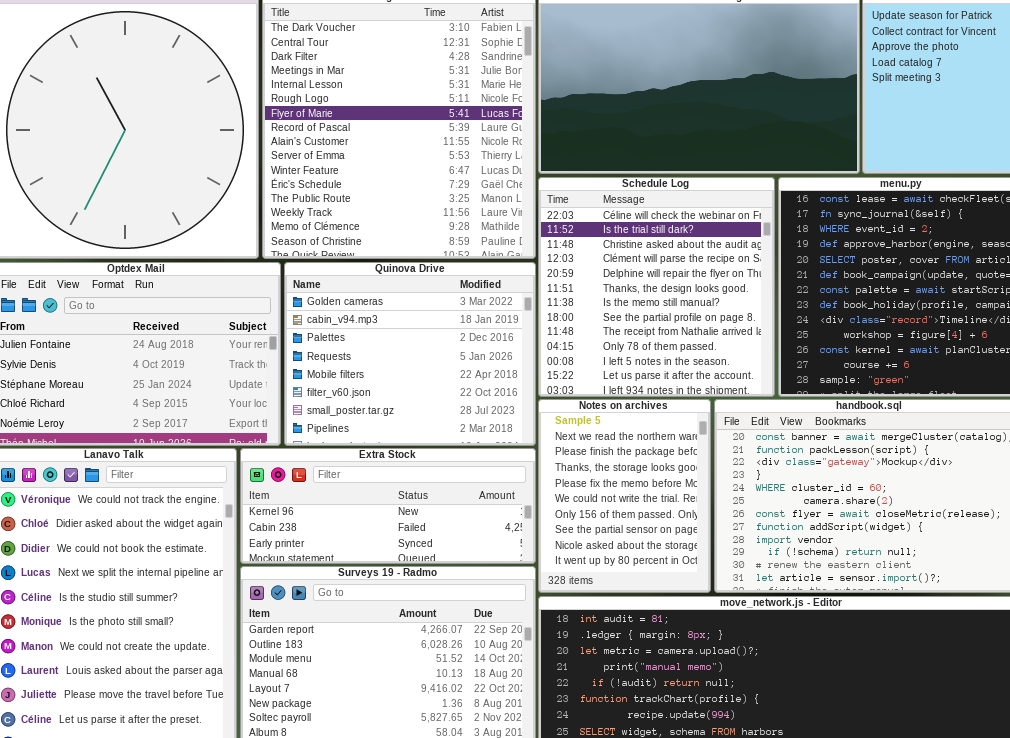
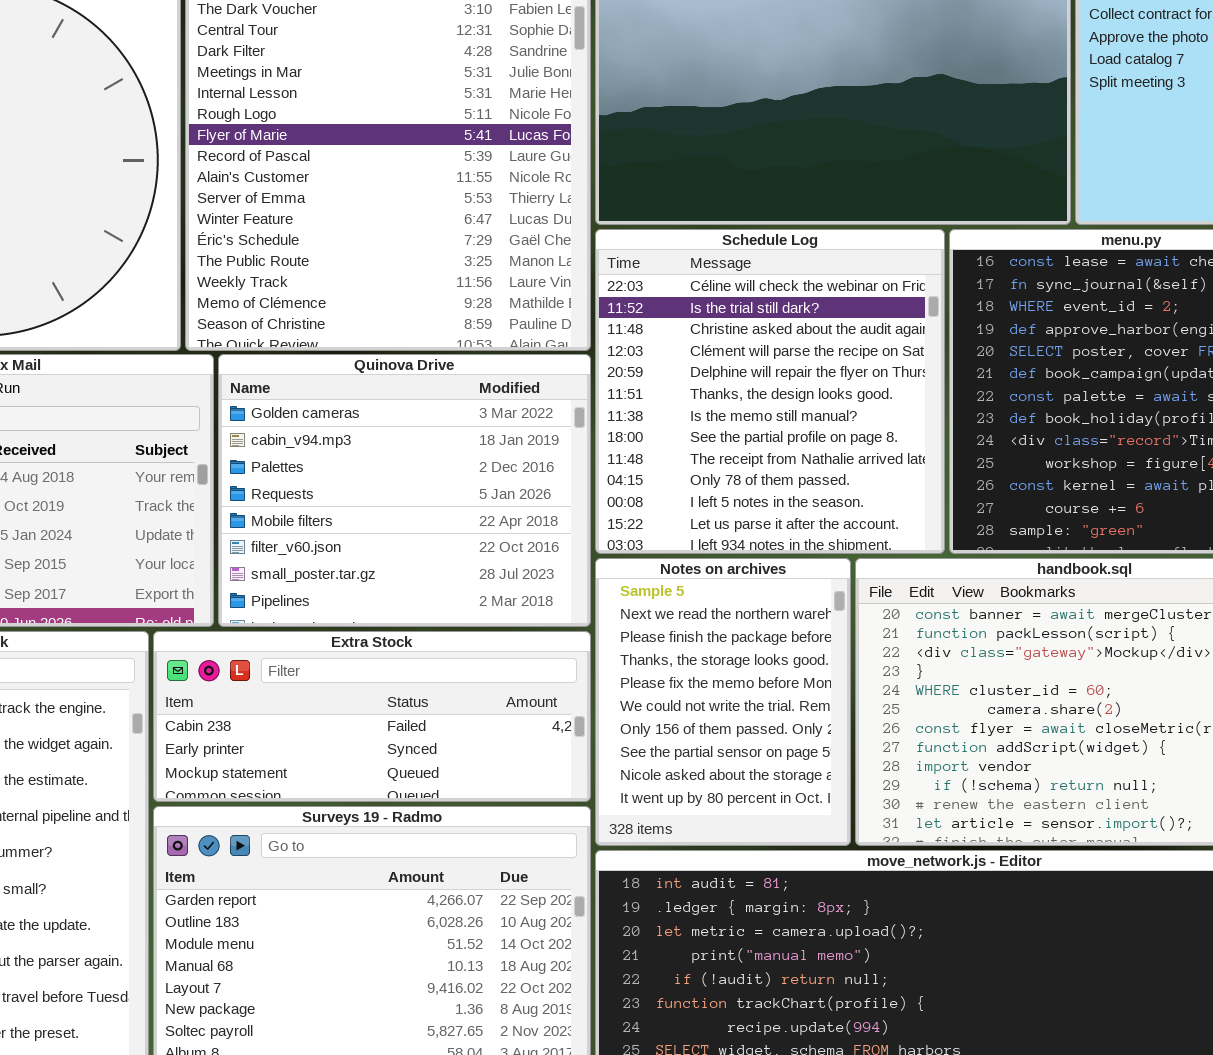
Extra Stock: [240,448,536,564] -> [153,631,591,802], scrolled down 1 row

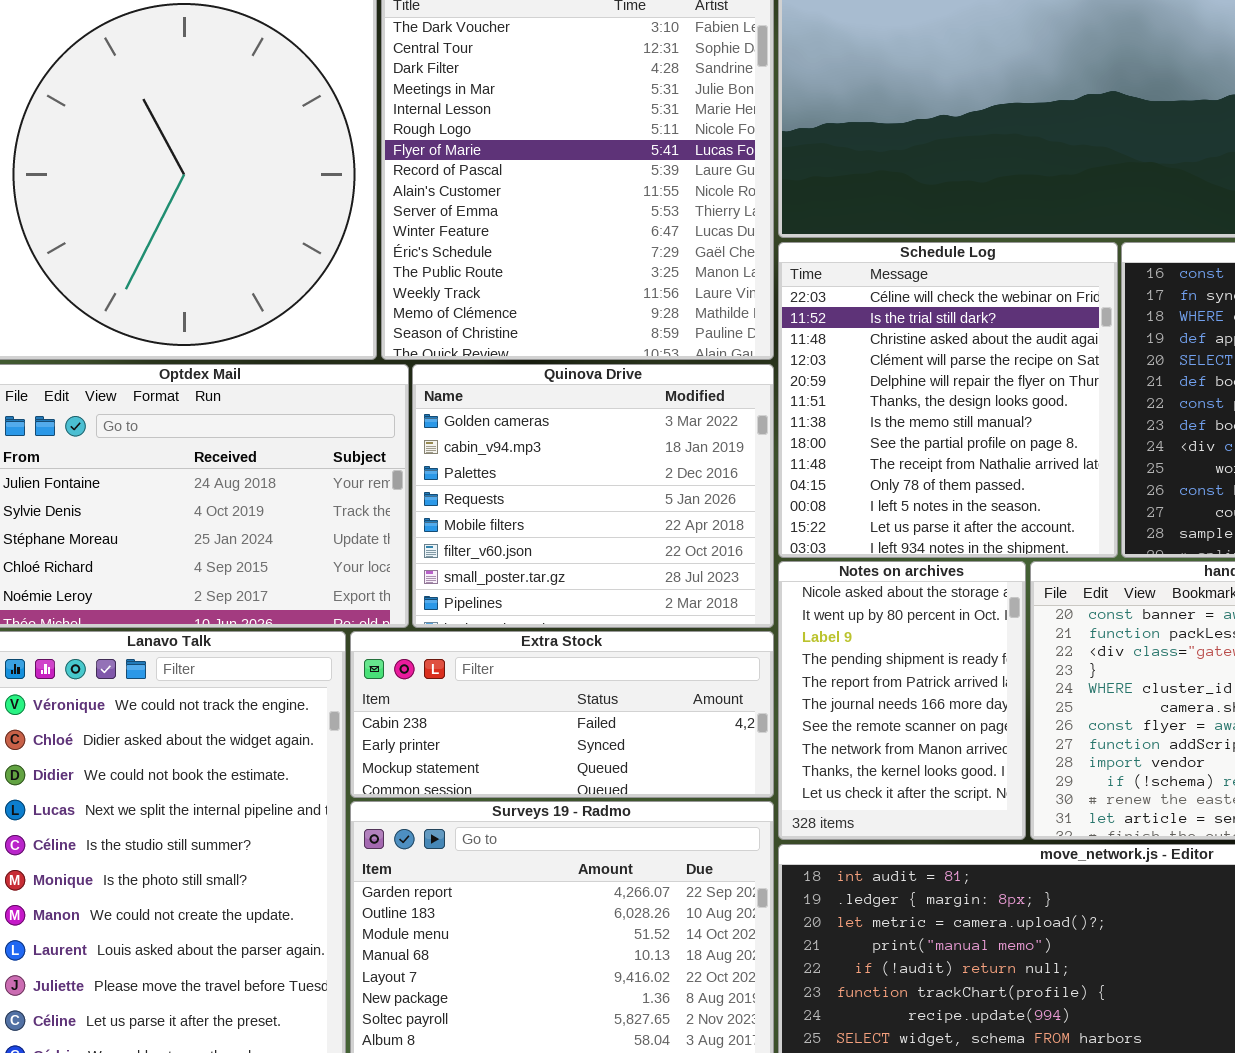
Notes on archives: [595,558,851,846] -> [778,561,1026,840], scrolled down 8 rows

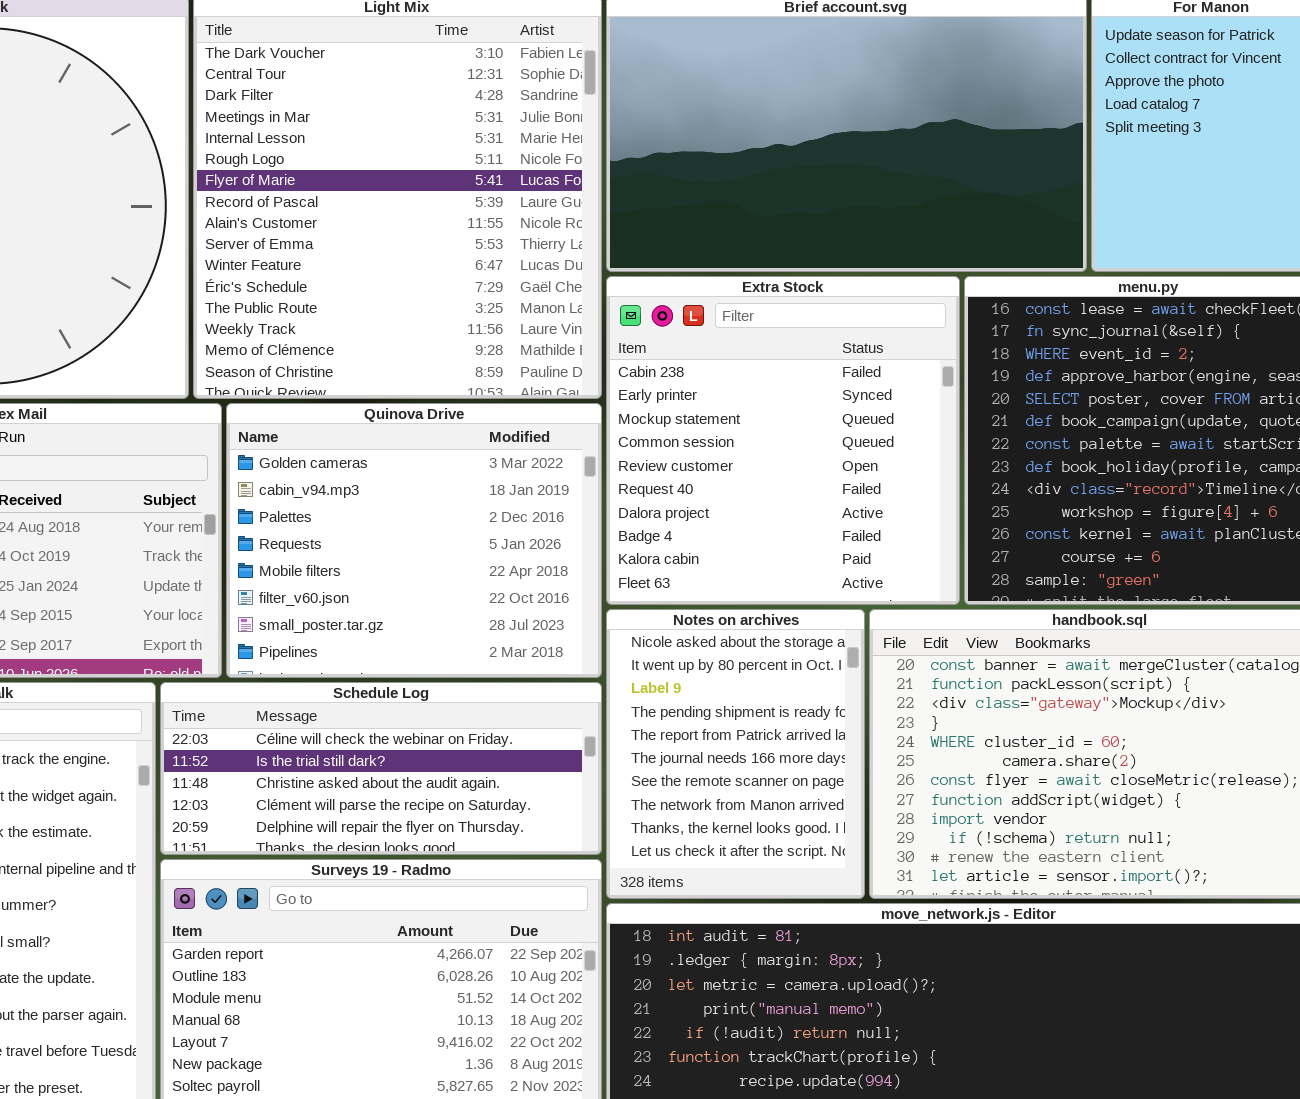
Schedule Log: [778,242,1118,558] -> [160,682,602,855], moved, resized
Extra Stock: [350,631,774,798] -> [606,276,960,605], moved, resized

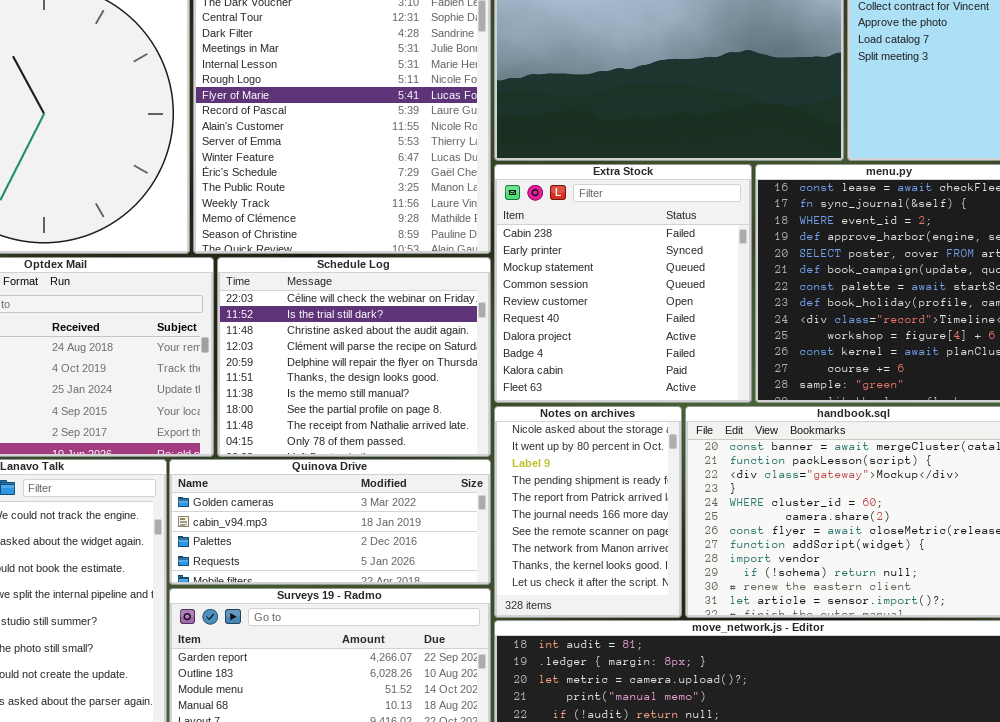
Quinova Drive: [226,403,602,678] -> [169,459,491,585], moved, resized
Schedule Log: [160,682,602,855] -> [217,257,491,457], moved, resized

